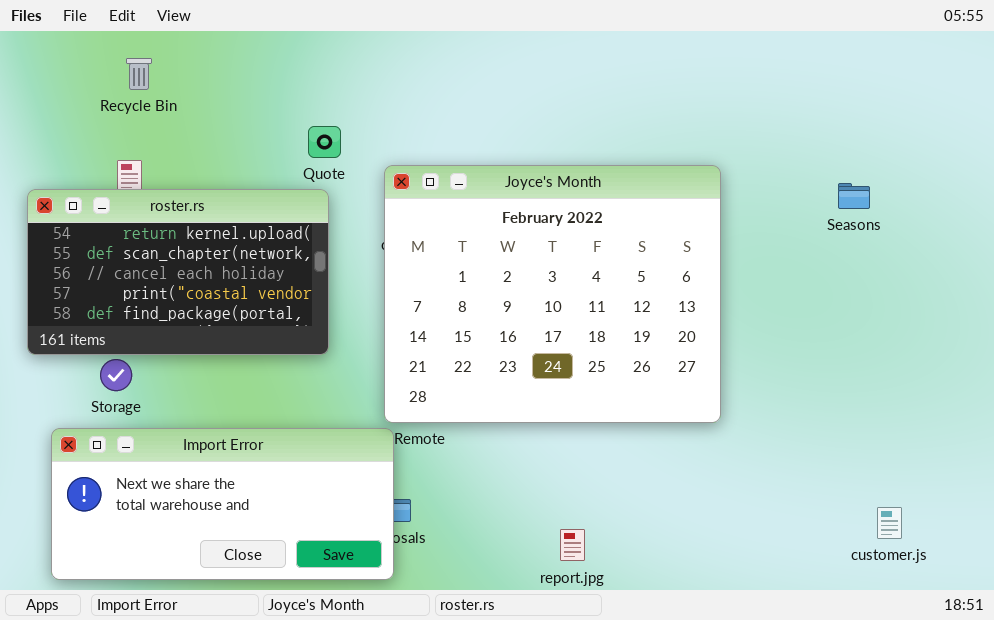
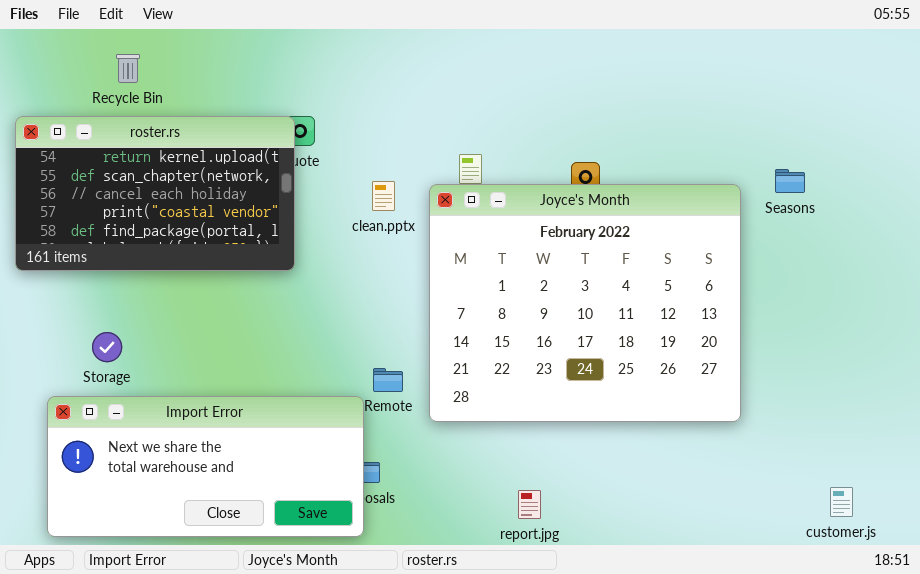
Joyce's Month: [384,165,721,423] -> [429,184,741,422], moved
roster.rs: [27,189,329,355] -> [15,116,295,271], moved
customer.js: [877,507,902,539] -> [830,487,853,517], moved

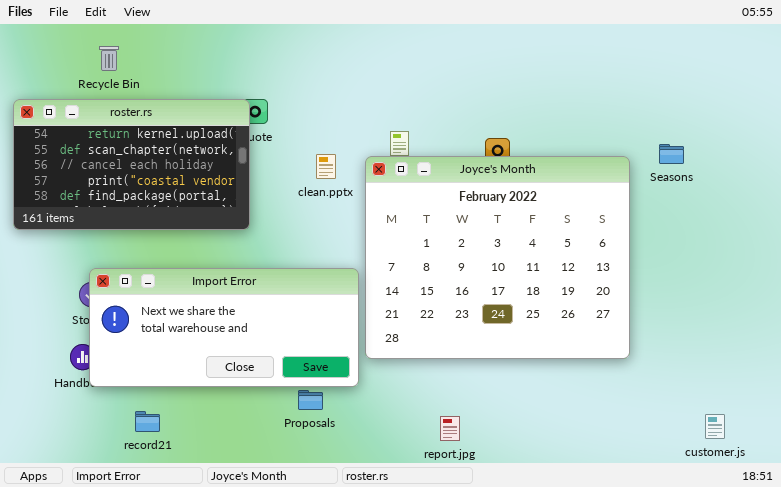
Import Error: [47,396,364,537] -> [89,268,359,387], moved

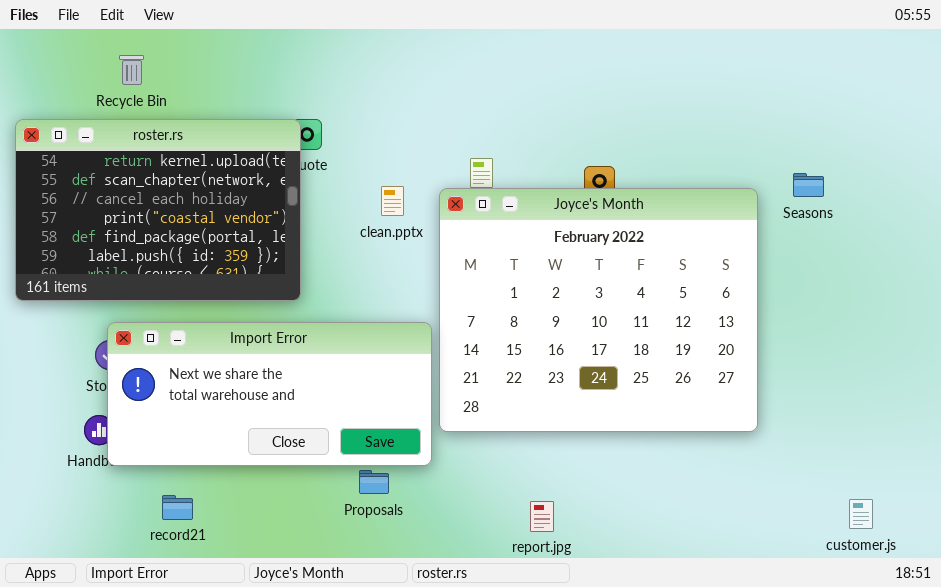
roster.rs: [13,99,250,230] -> [15,119,301,301], resized

